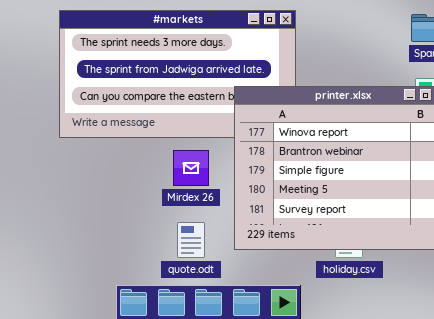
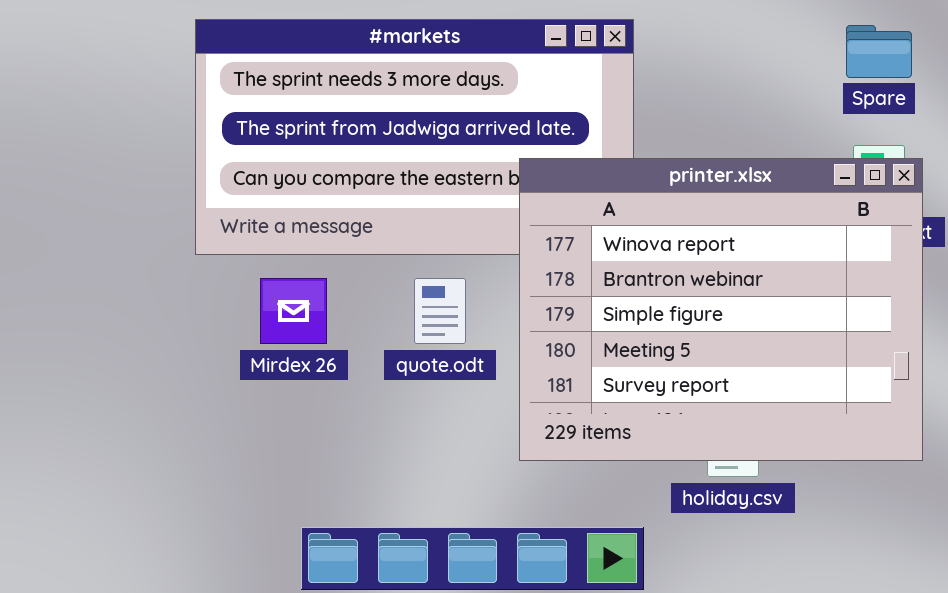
Mirdex 26: [173,150,209,186] -> [260,278,327,344], moved
quote.odt: [177,222,205,258] -> [414,278,466,344], moved

